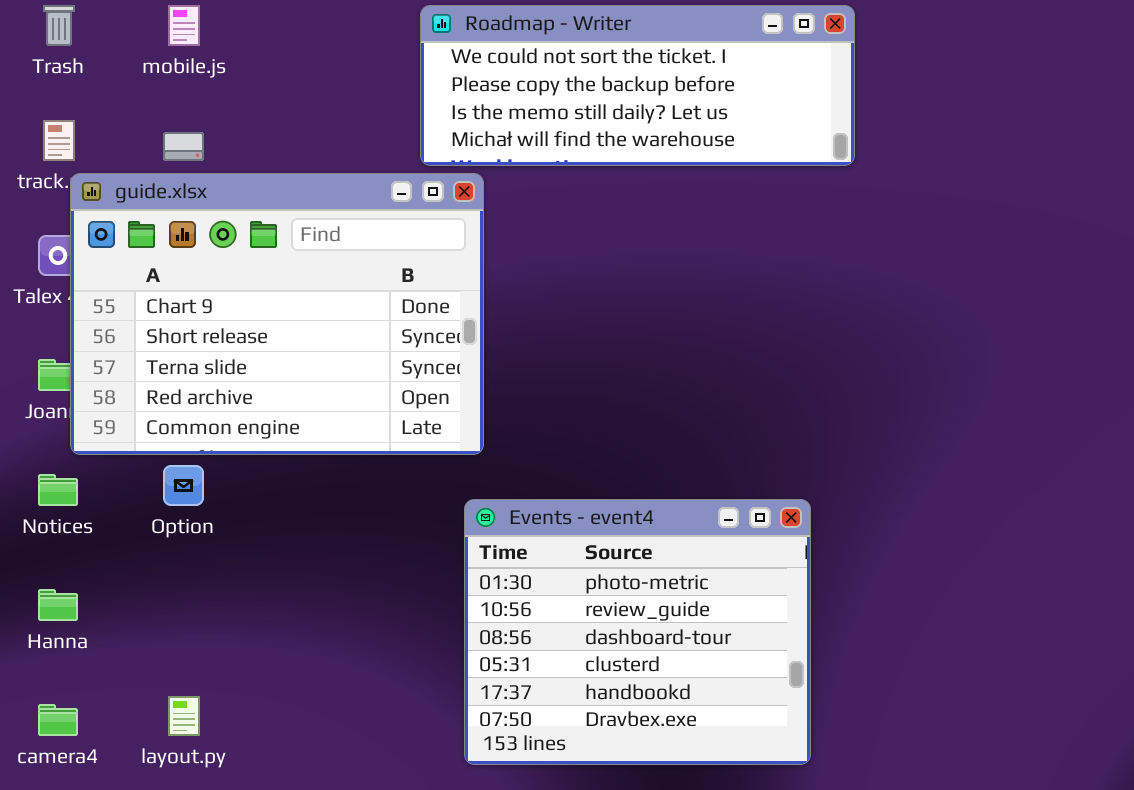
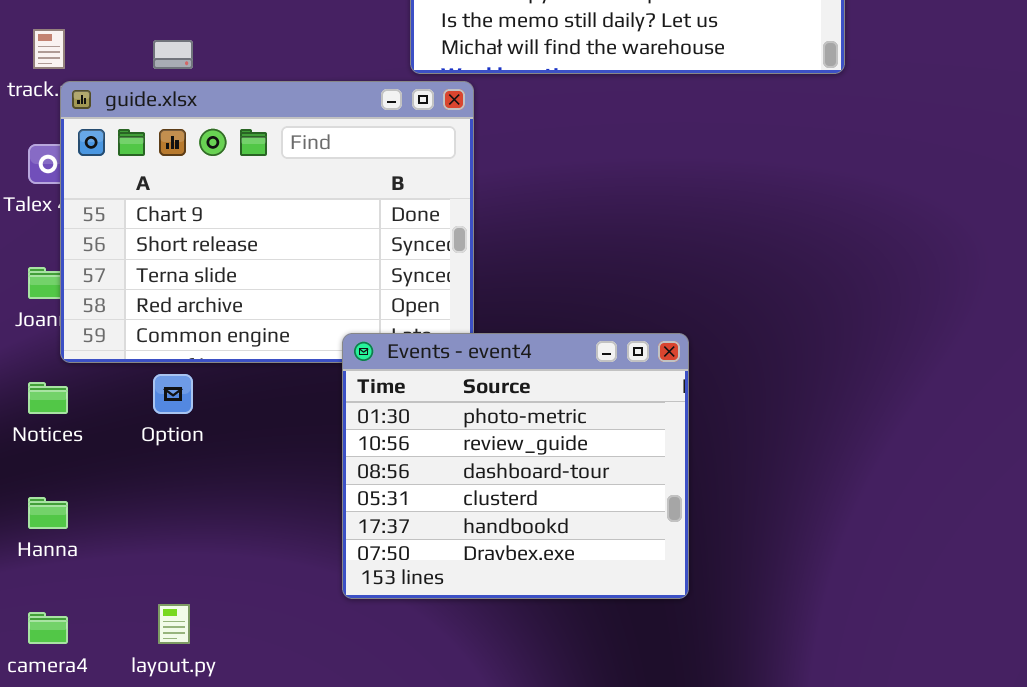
Events - event4: [464,499,811,765] -> [342,333,689,599], moved

